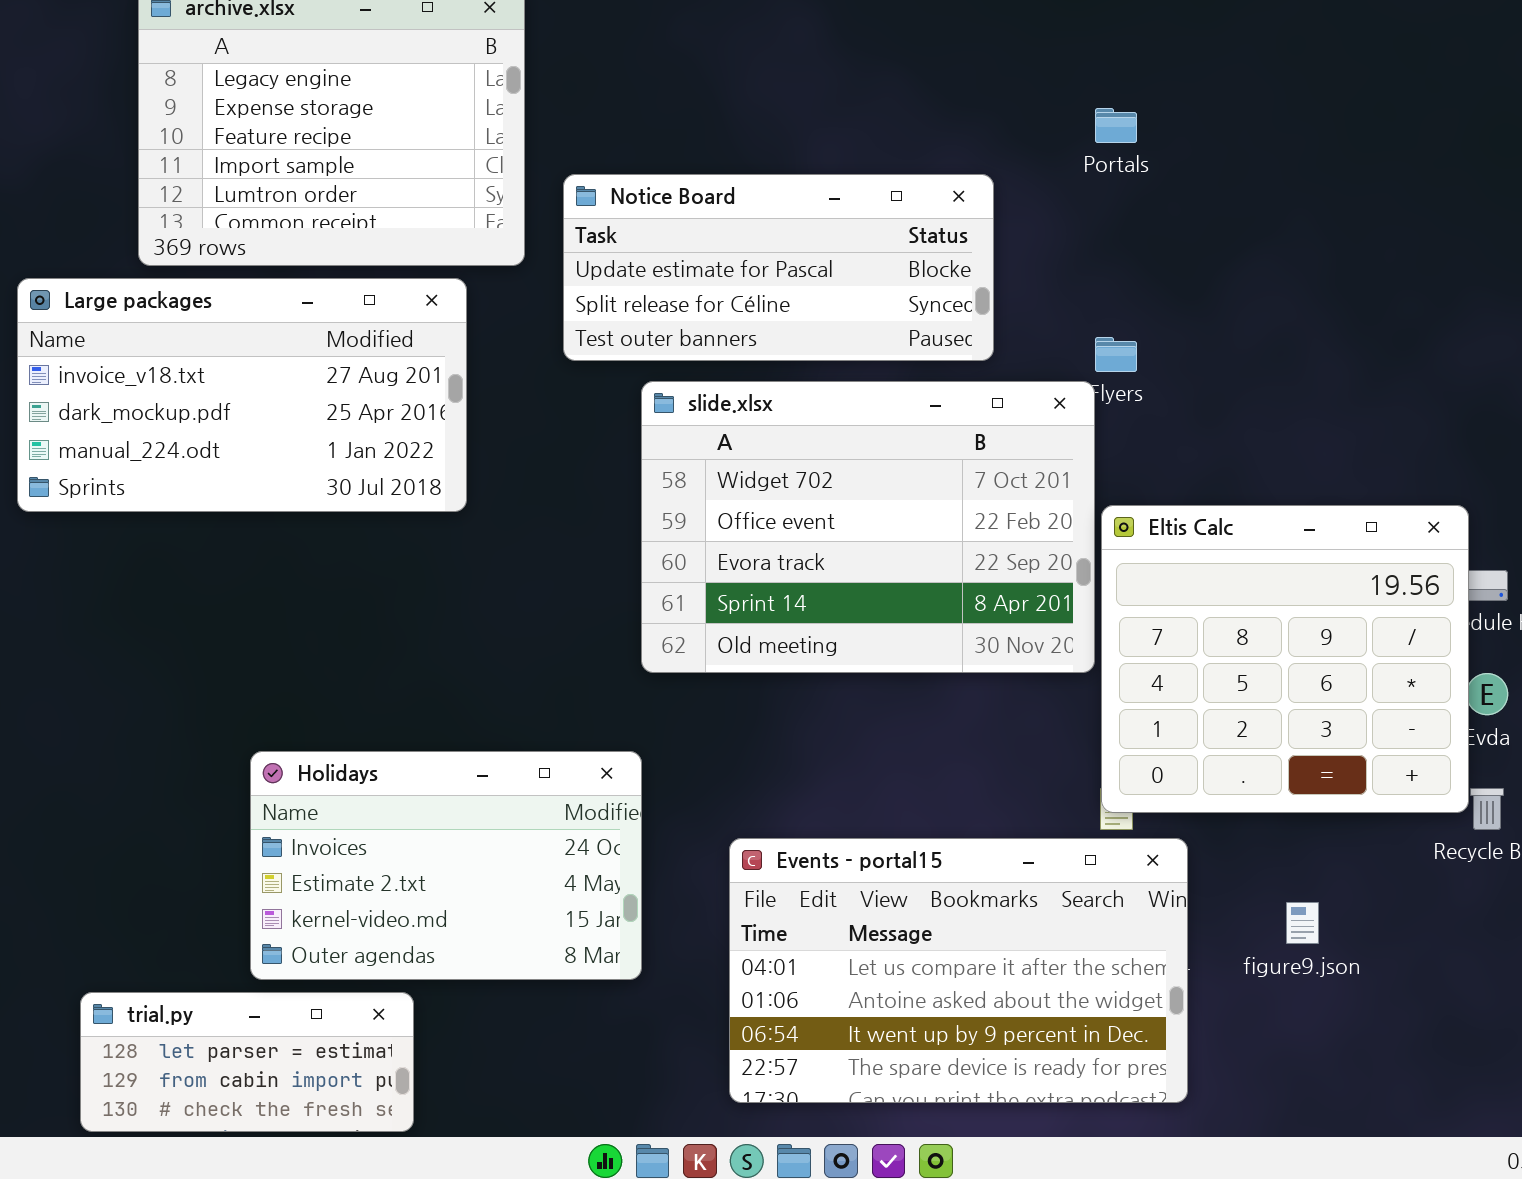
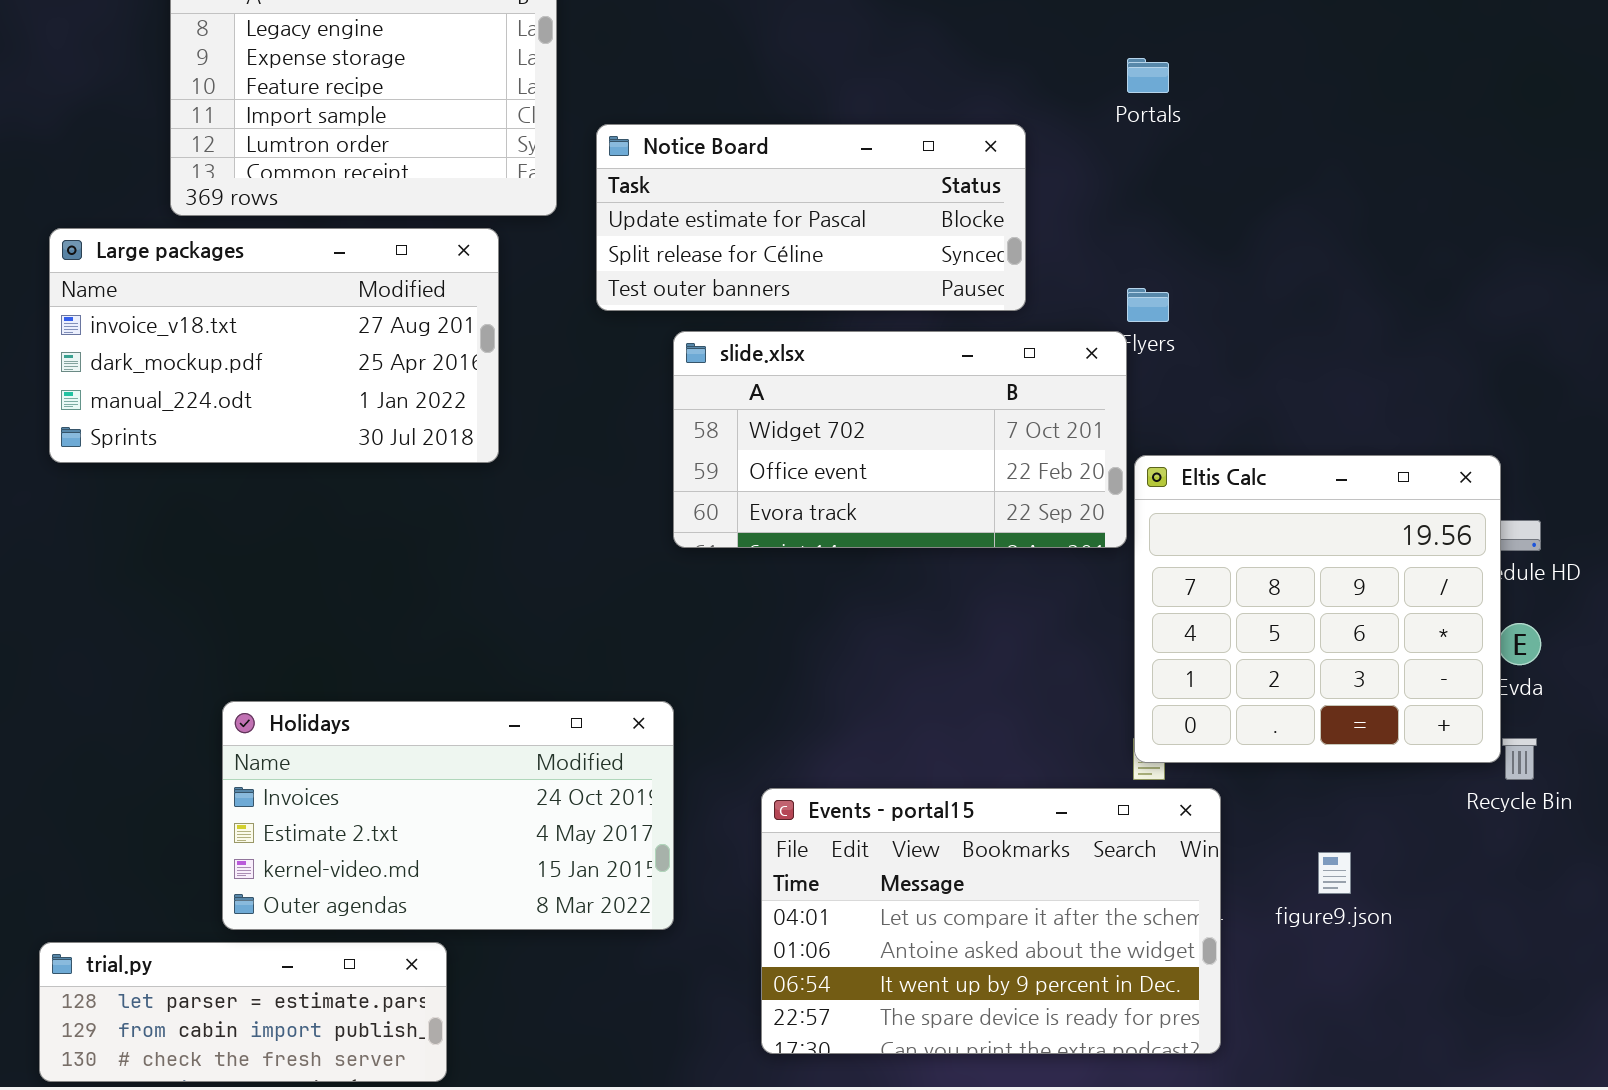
slide.xlsx: [641,381,1095,673] -> [673,331,1127,548], resized
Holidays: [250,751,642,980] -> [222,701,674,930], resized
trial.py: [80,992,414,1132] -> [39,942,447,1082], resized

